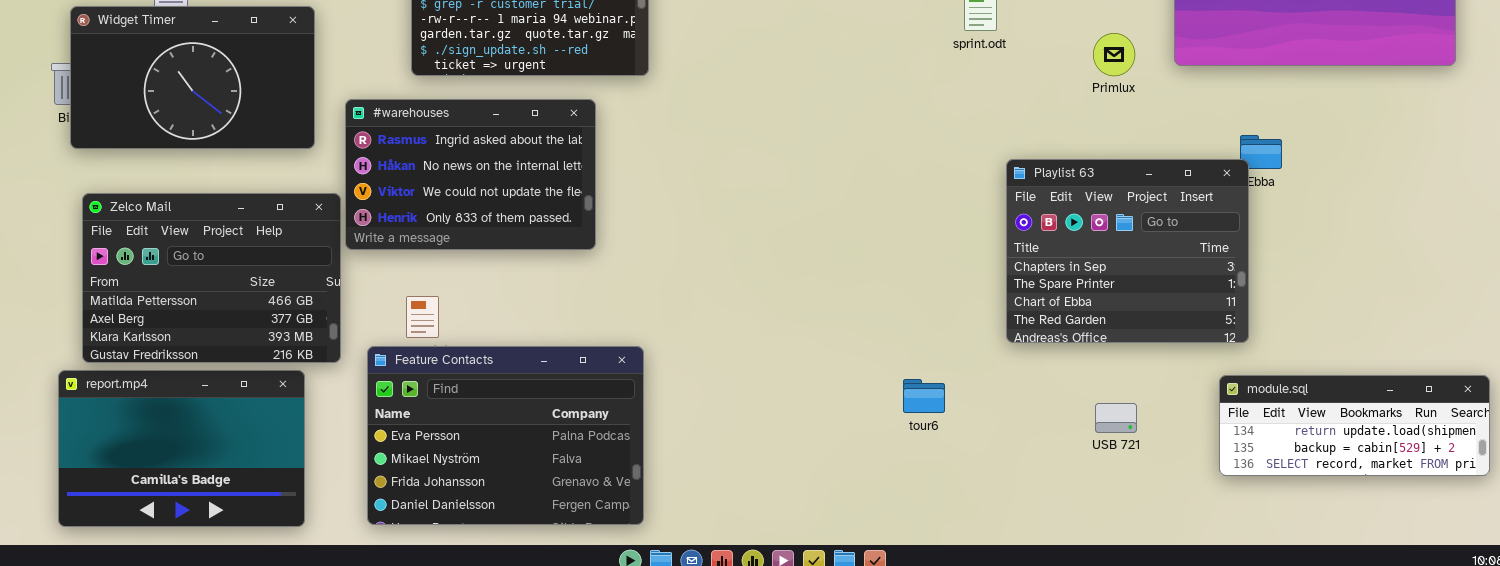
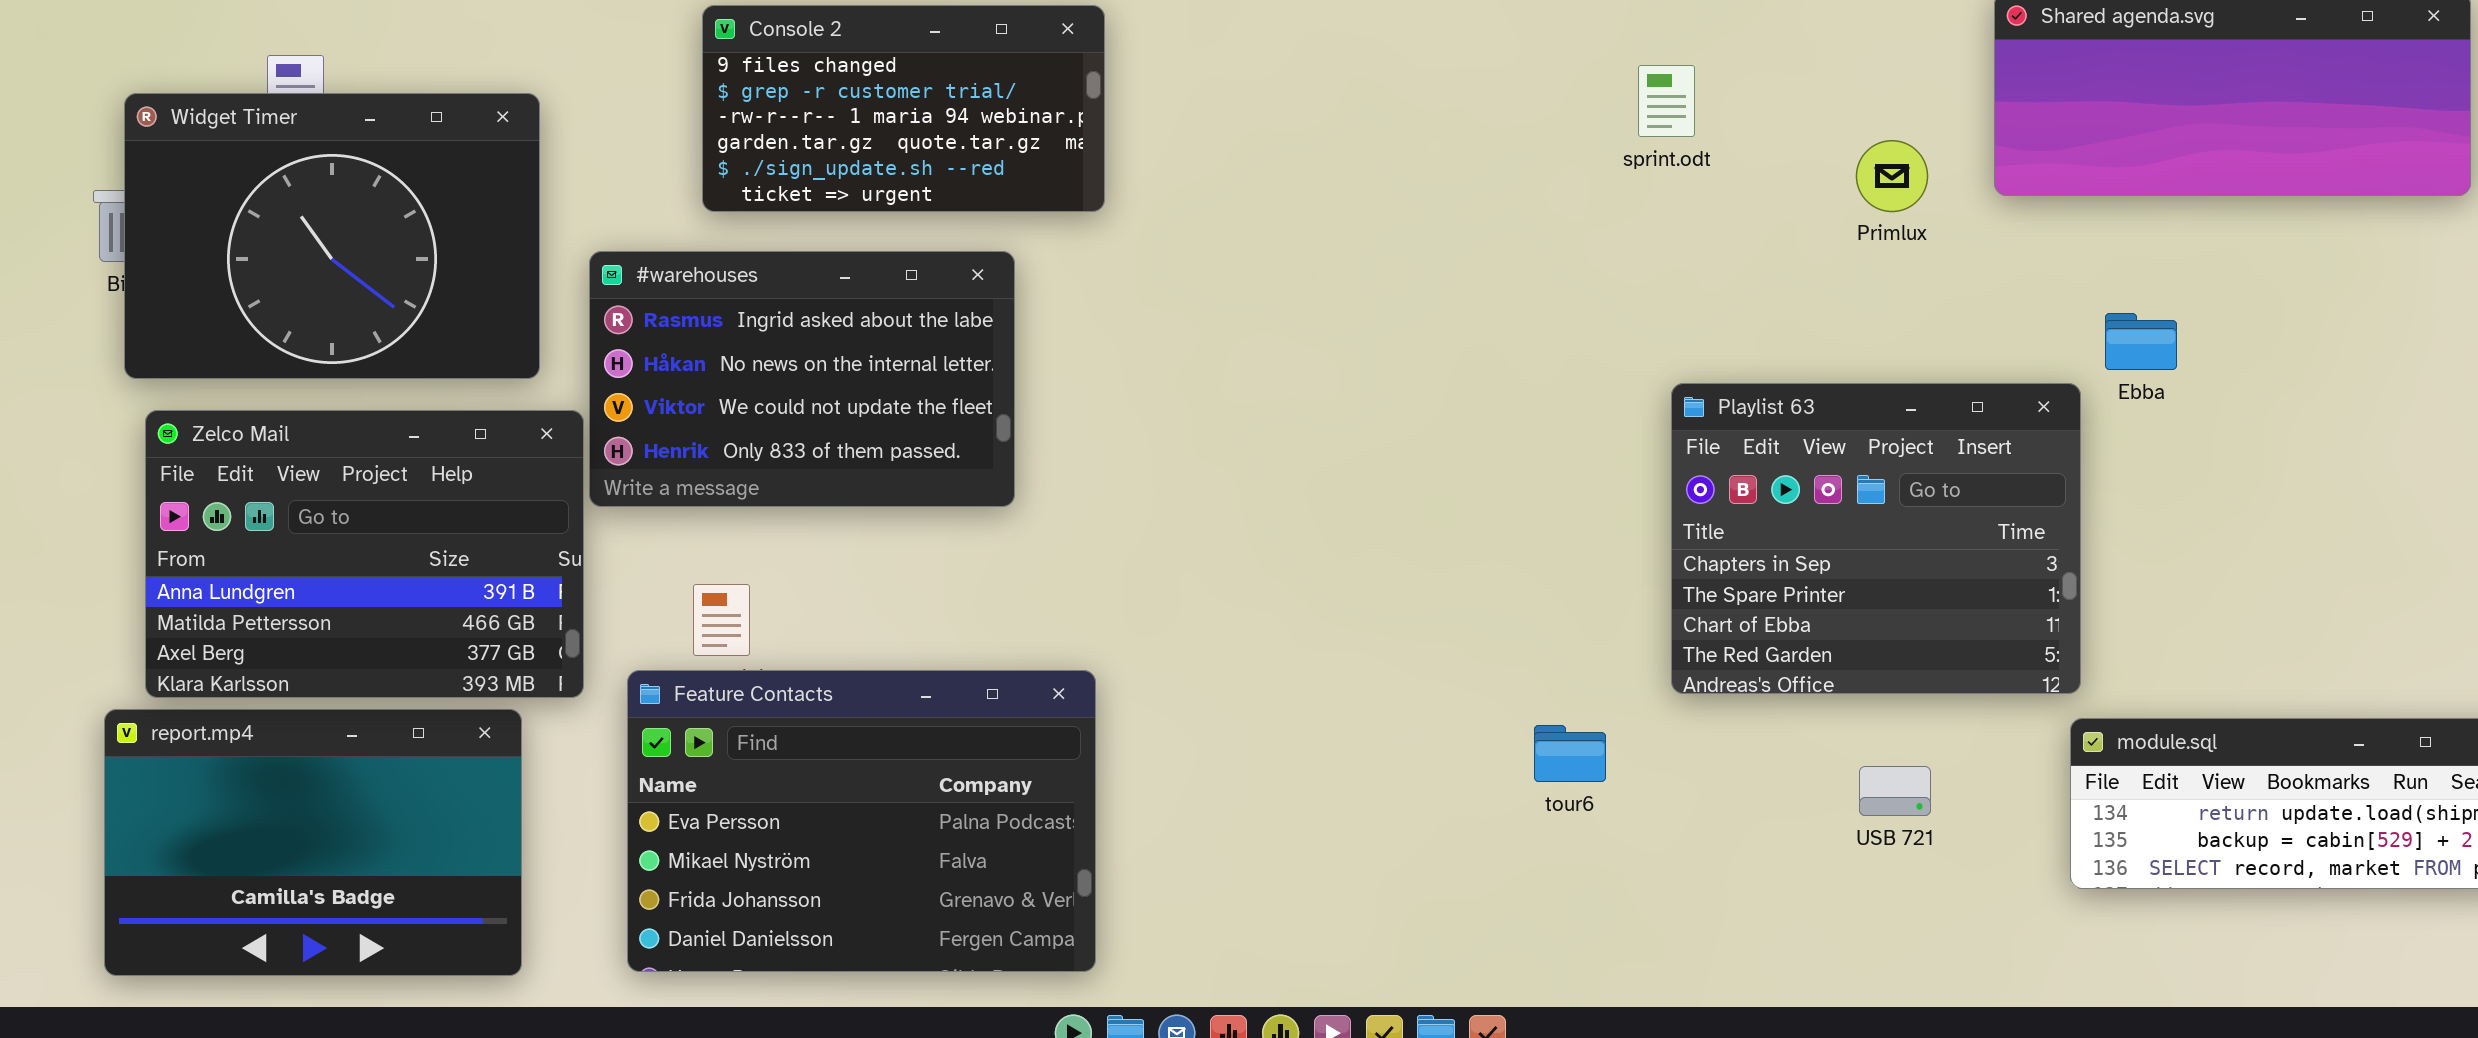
Widget Timer: [70,6,315,149] -> [124,93,540,379], resized
Playlist 63: [1006,159,1249,343] -> [1671,383,2081,694], moved
Zelco Mail: [82,193,341,363] -> [145,410,584,698], scrolled up 1 row

